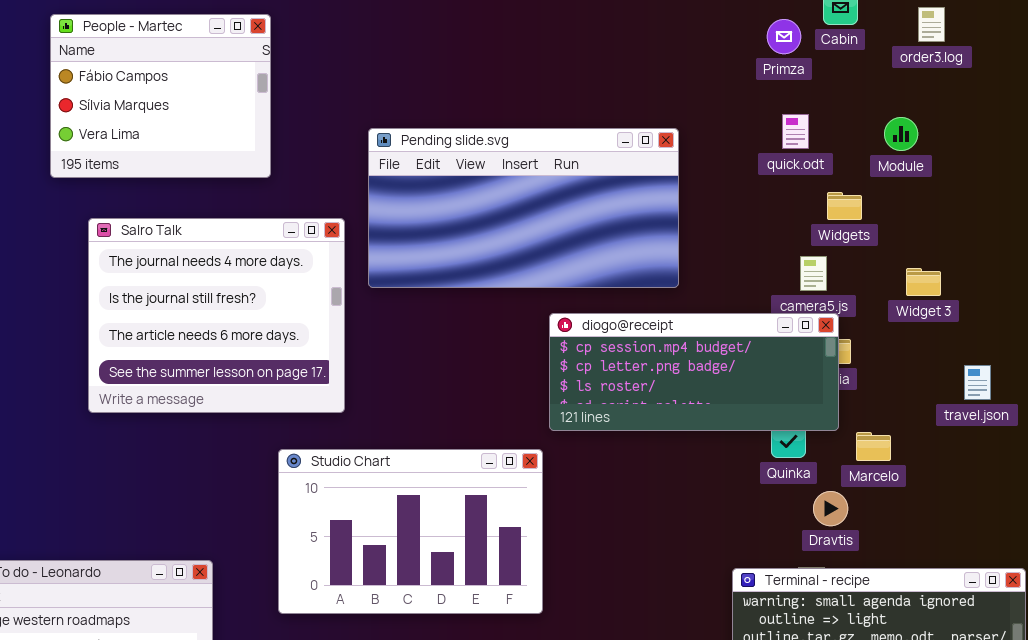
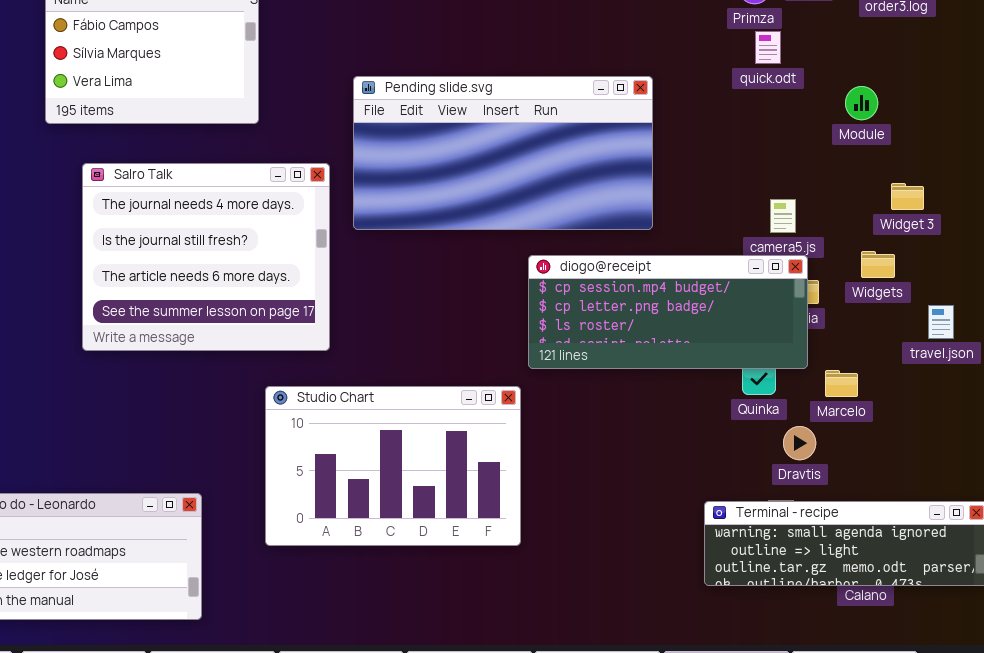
quick.odt: [782,114,809,149] -> [755,31,781,64], moved
Module: [884,117,918,151] -> [845,86,878,120], moved
Widgets: [827,192,862,220] -> [861,251,895,278], moved
Widget 3: [906,268,941,296] -> [891,183,924,210], moved

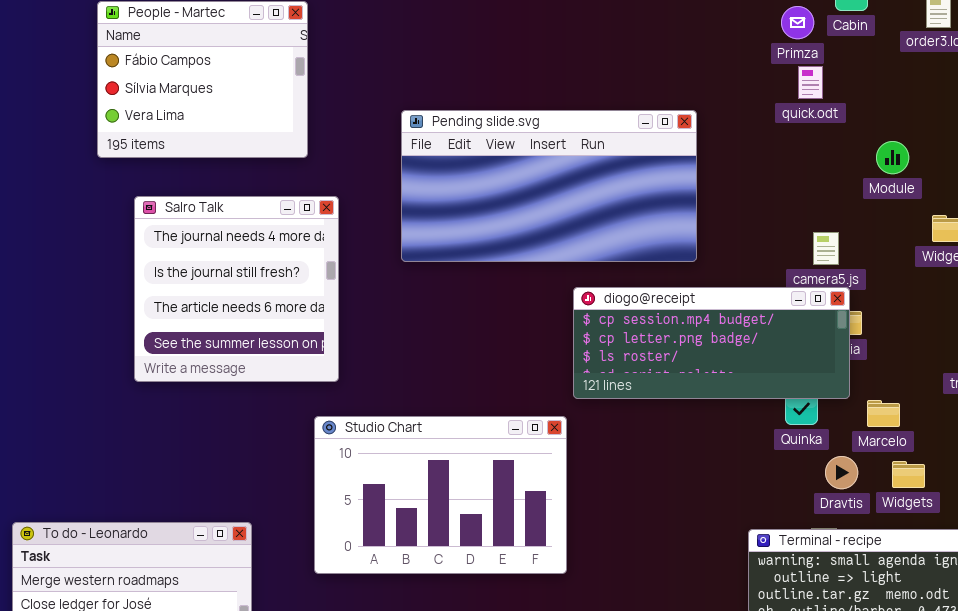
Module: [845,86,878,120] -> [876,141,909,174], moved
Salro Talk: [82,163,330,351] -> [134,196,339,382], resized
Widgets: [861,251,895,278] -> [892,461,925,488], moved

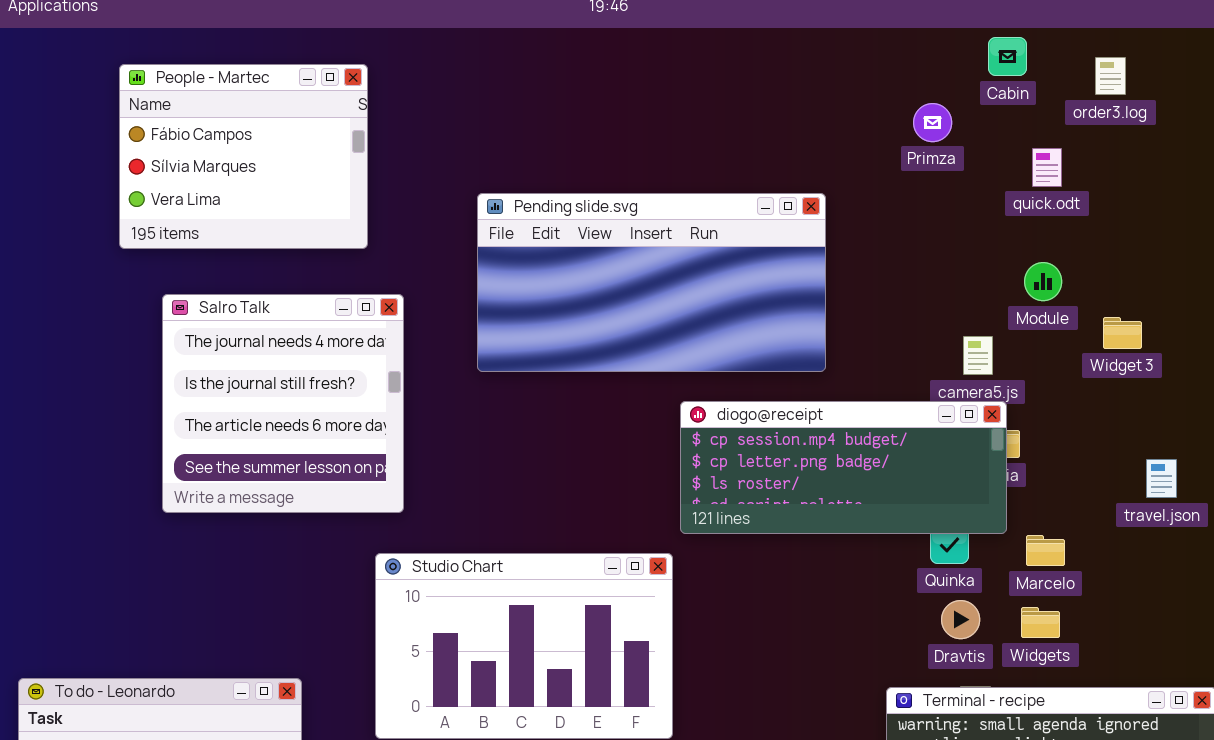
Primza: [781,6,814,39] -> [913,103,952,142], moved
quick.odt: [798,66,823,99] -> [1032,148,1062,187], moved
Module: [876,141,909,174] -> [1024,262,1062,301], moved
Dravtis: [825,456,858,489] -> [941,600,980,639], moved
Widgets: [892,461,925,488] -> [1021,607,1060,638], moved

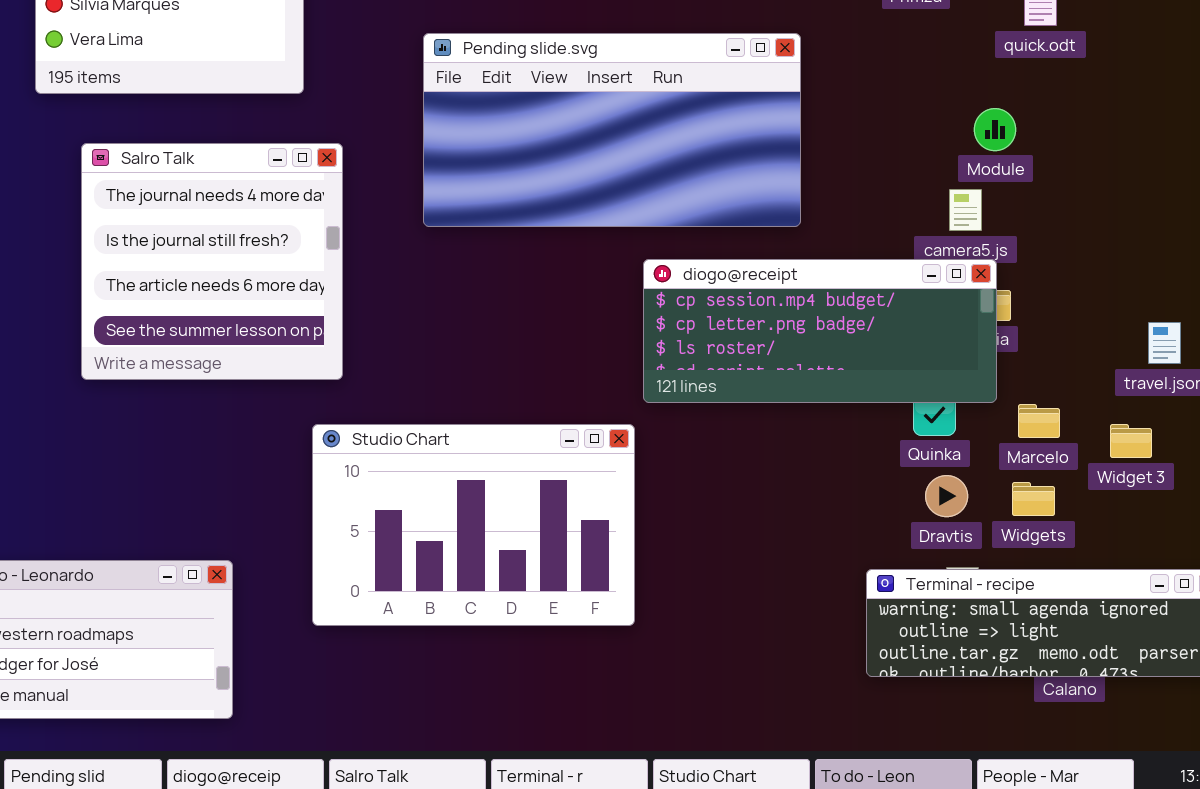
Module: [1024,262,1062,301] -> [974,108,1016,151], moved
Widget 3: [1103,317,1142,349] -> [1110,424,1152,458], moved

